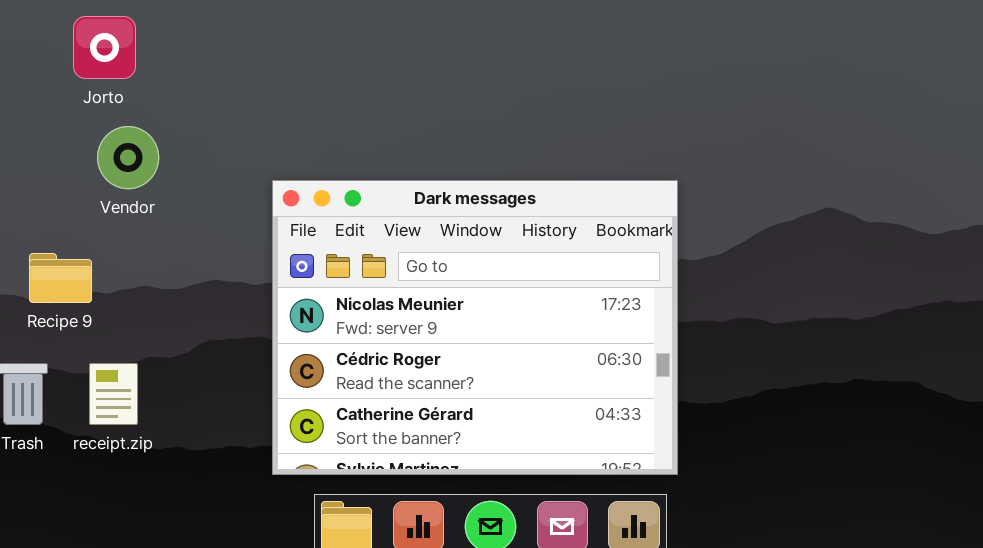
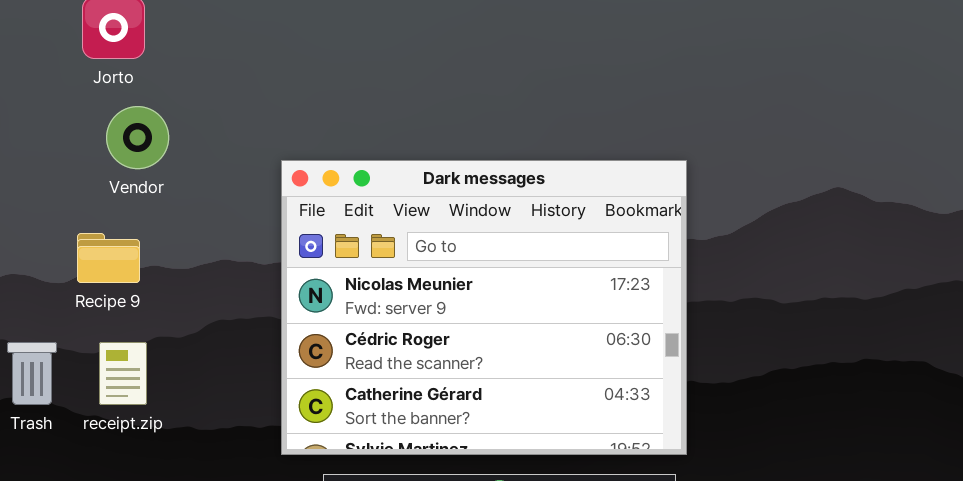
Recipe 9: [29,253,92,303] -> [77,233,140,283], moved

